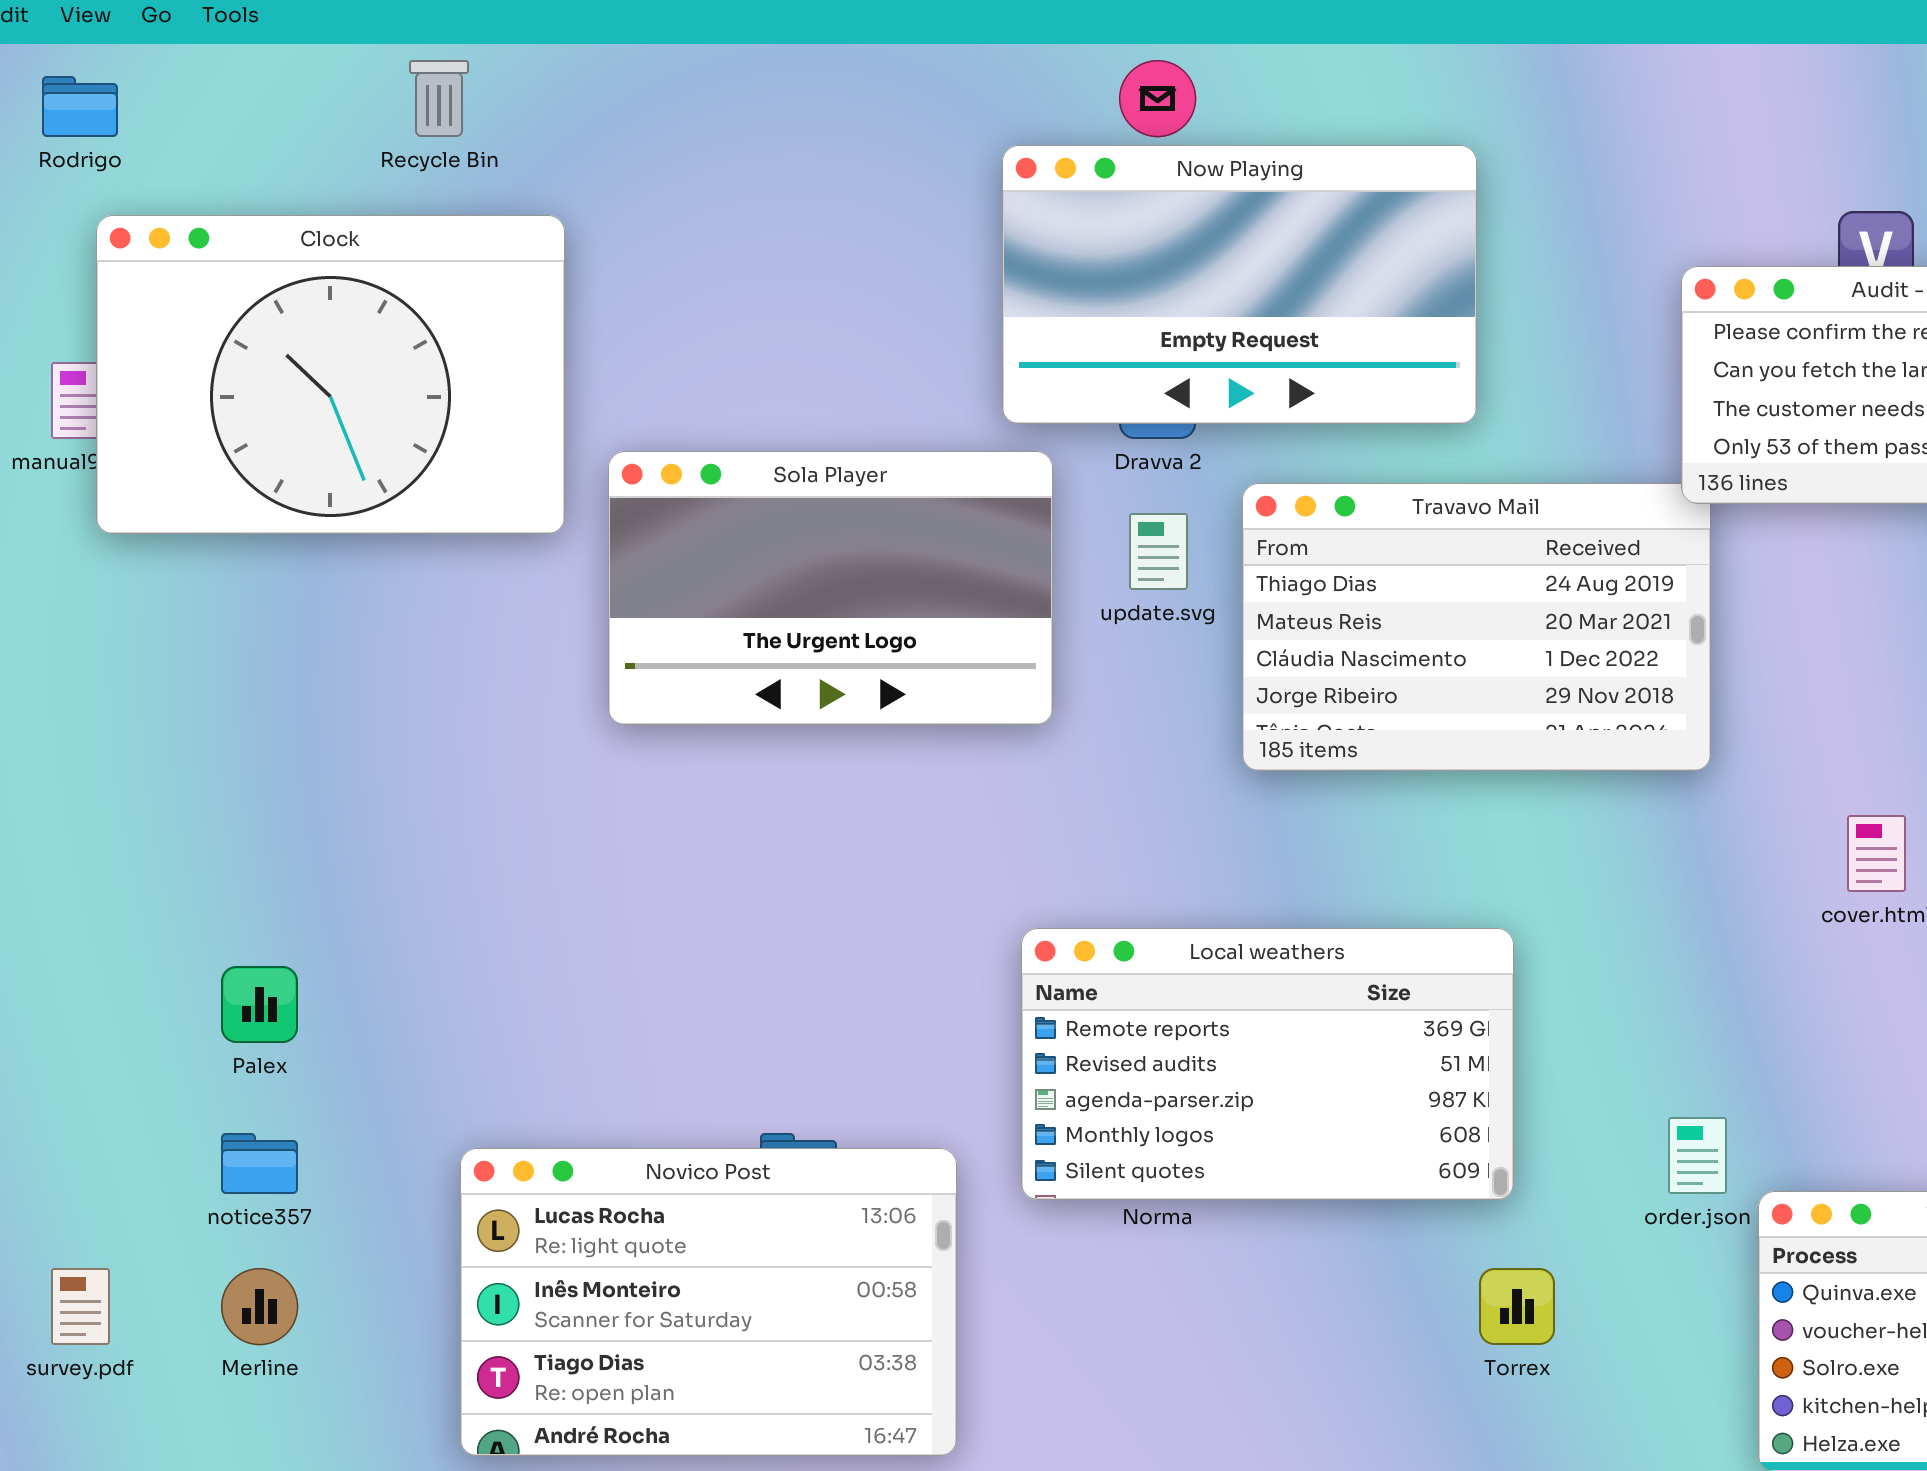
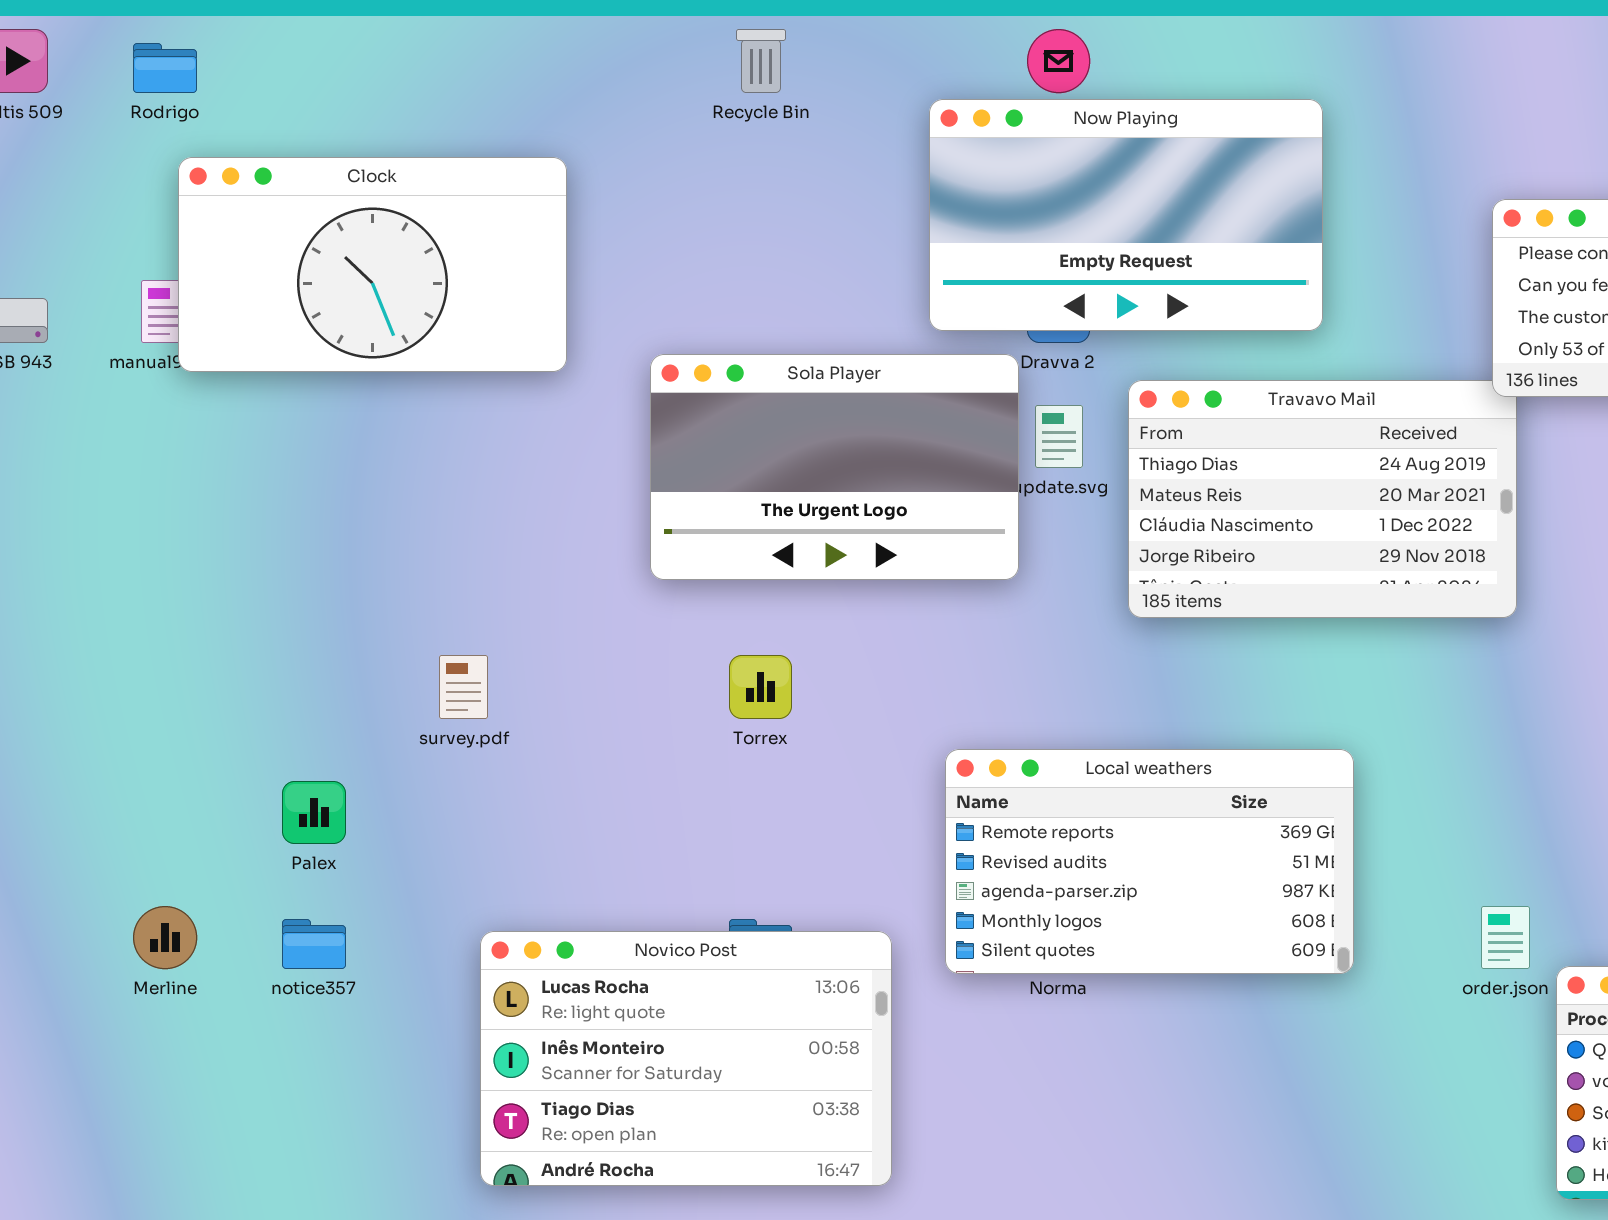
Recycle Bin: [409,60,469,137] -> [736,29,786,93], moved
Clock: [96,215,565,534] -> [178,157,567,372], resized
Sola Player: [608,451,1053,725] -> [650,354,1019,580], moved
survey.pdf: [51,1268,110,1345] -> [439,655,488,719], moved
Merline: [221,1268,298,1345] -> [133,906,197,969], moved
Torrex: [1479,1268,1555,1345] -> [729,655,792,719], moved

